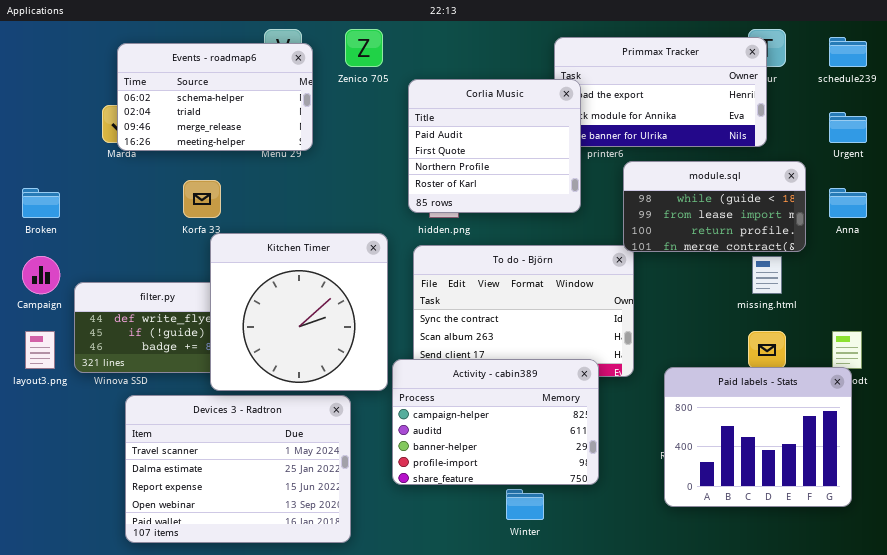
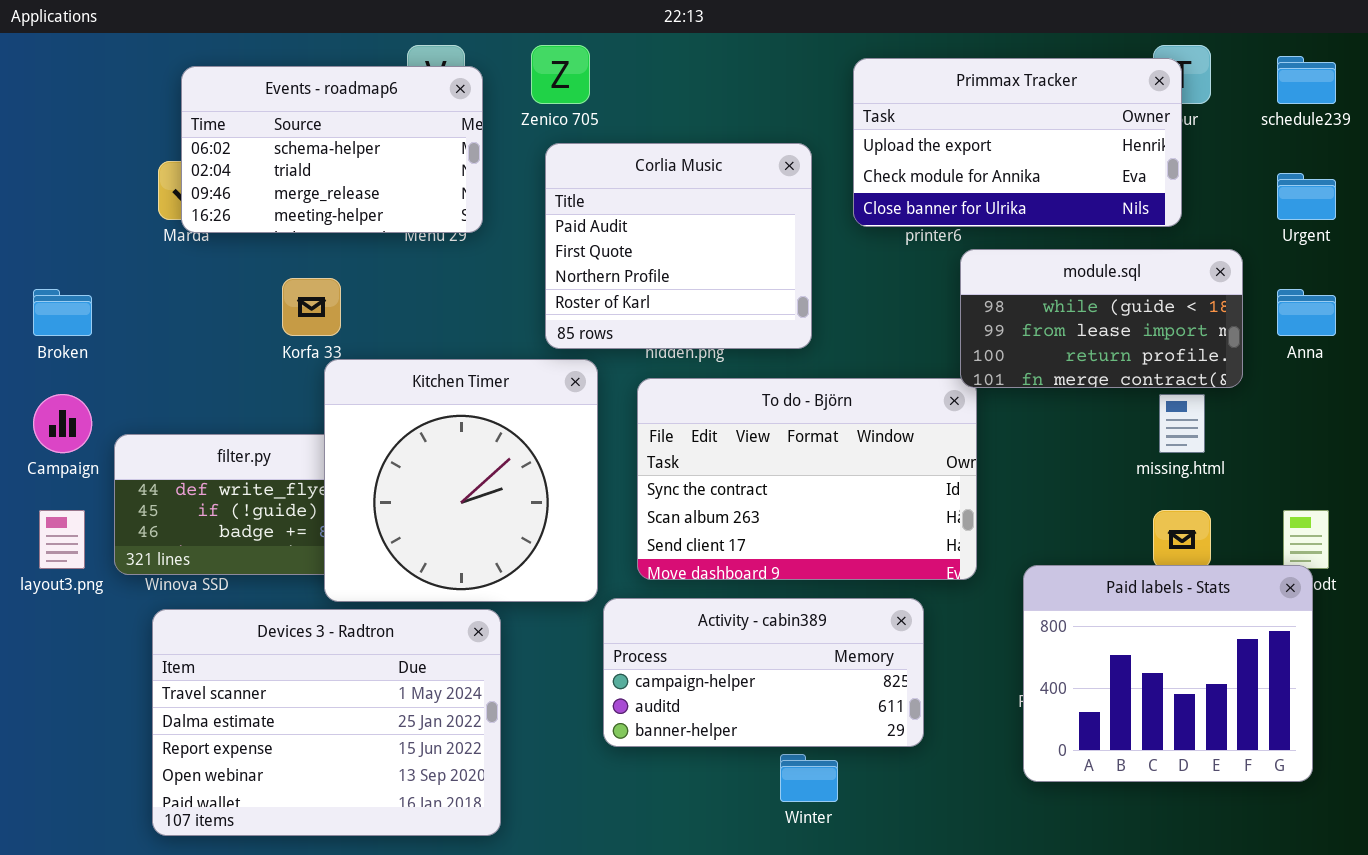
Corlia Music: [408,79,581,213] -> [545,143,812,349], moved
Activity - cabin389: [392,359,599,485] -> [603,598,924,747], resized
Devices 3 - Radtron: [125,395,351,543] -> [152,609,501,836], moved

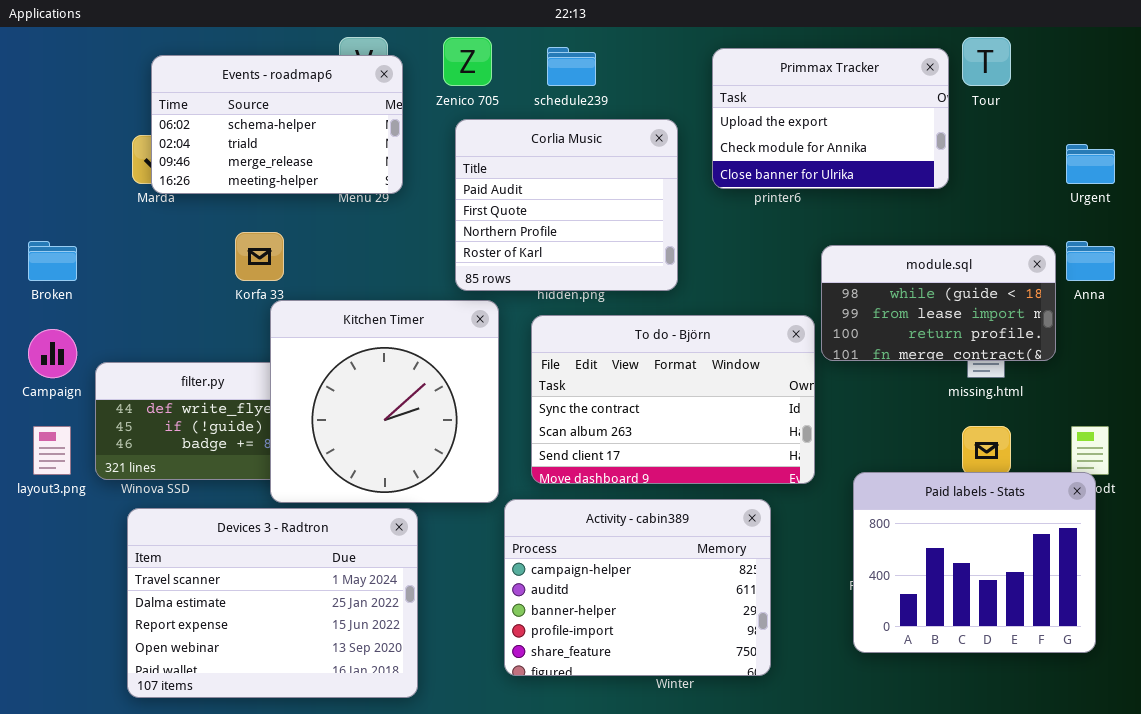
schedule239: [1277,56,1336,104] -> [547,47,596,86], moved
Primmax Tracker: [853,58,1182,227] -> [712,48,949,189], resized
module.sql: [960,249,1243,388] -> [821,245,1056,361], moved
Activity - cabin389: [603,598,924,747] -> [504,499,771,676], resized

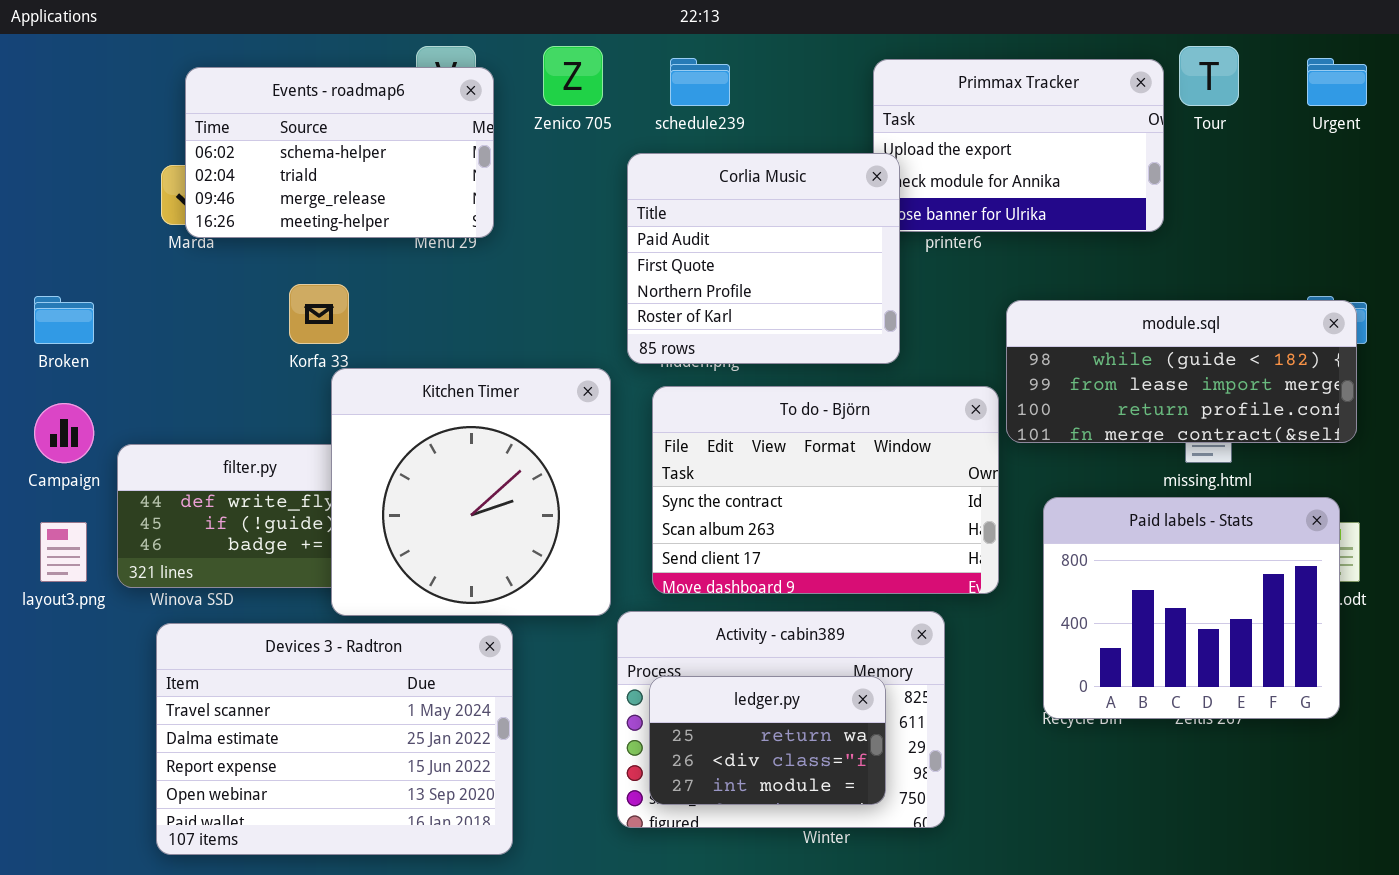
Corlia Music: [455,119,678,291] -> [627,153,900,364], moved
Urgent: [1066,144,1115,184] -> [1307,58,1367,106], moved
module.sql: [821,245,1056,361] -> [1006,300,1357,443], resized
Paid labels - Stats: [853,472,1096,653] -> [1043,497,1340,719], moved
ledger.py: none -> [649,676,886,805], opened

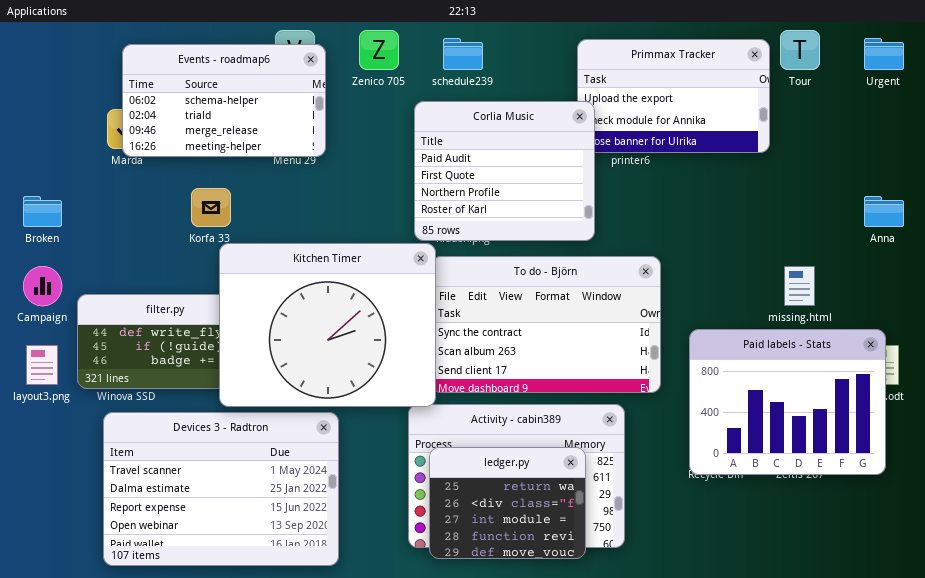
module.sql: [1006,300,1357,443] -> none, closed
Kitchen Timer: [331,368,611,616] -> [219,243,436,407], resized
ledger.py: [649,676,886,805] -> [429,447,586,559], resized

